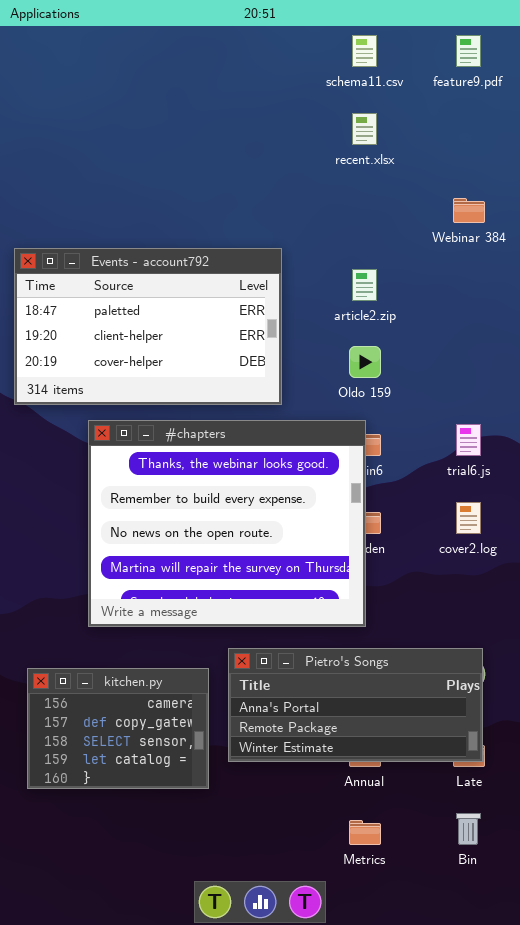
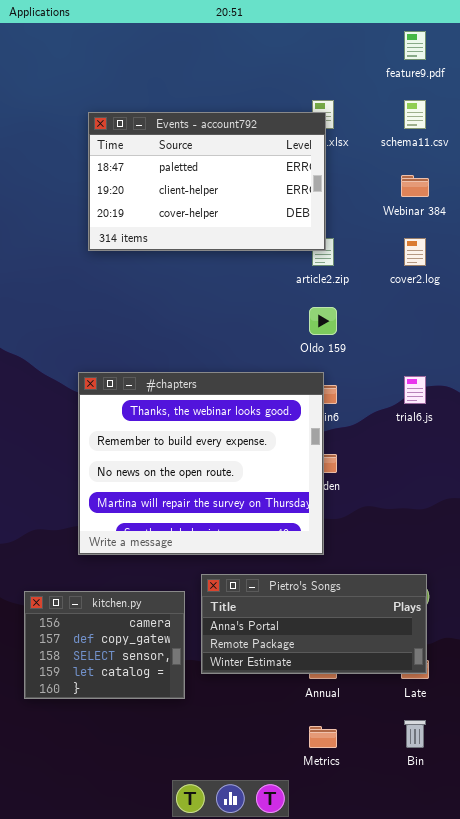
schema11.csv: [352,35,377,67] -> [404,100,426,129], moved
Events - account792: [14,248,282,405] -> [88,112,326,251], moved
cover2.log: [456,502,481,534] -> [404,238,426,266], moved

